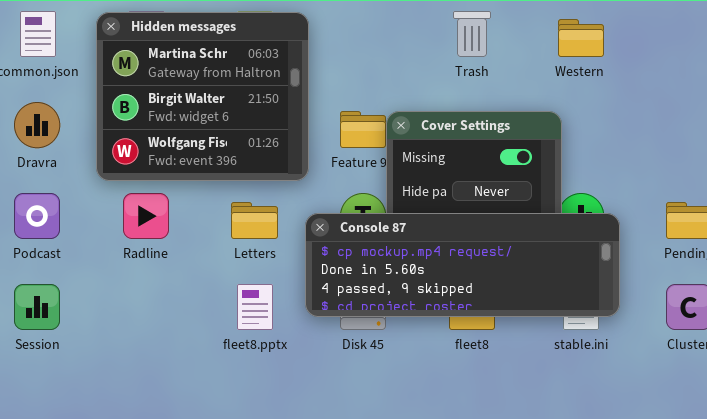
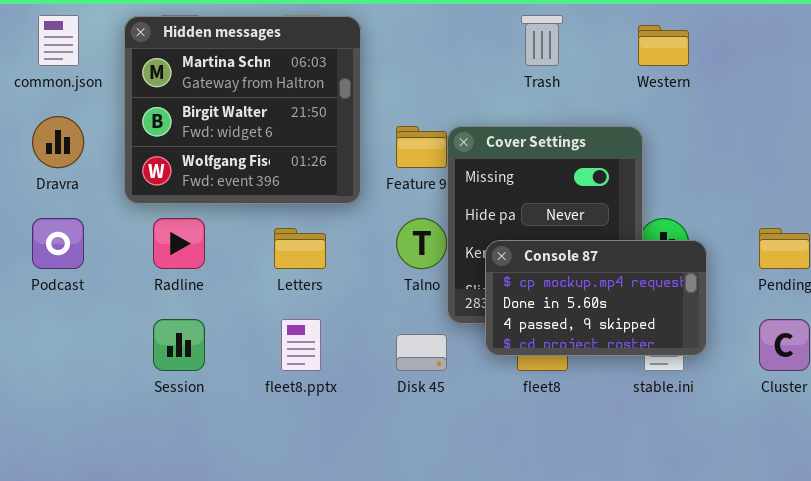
Console 87: [305,213,620,317] -> [485,240,707,356], resized
Session: [14,284,60,330] -> [153,319,205,371], moved

